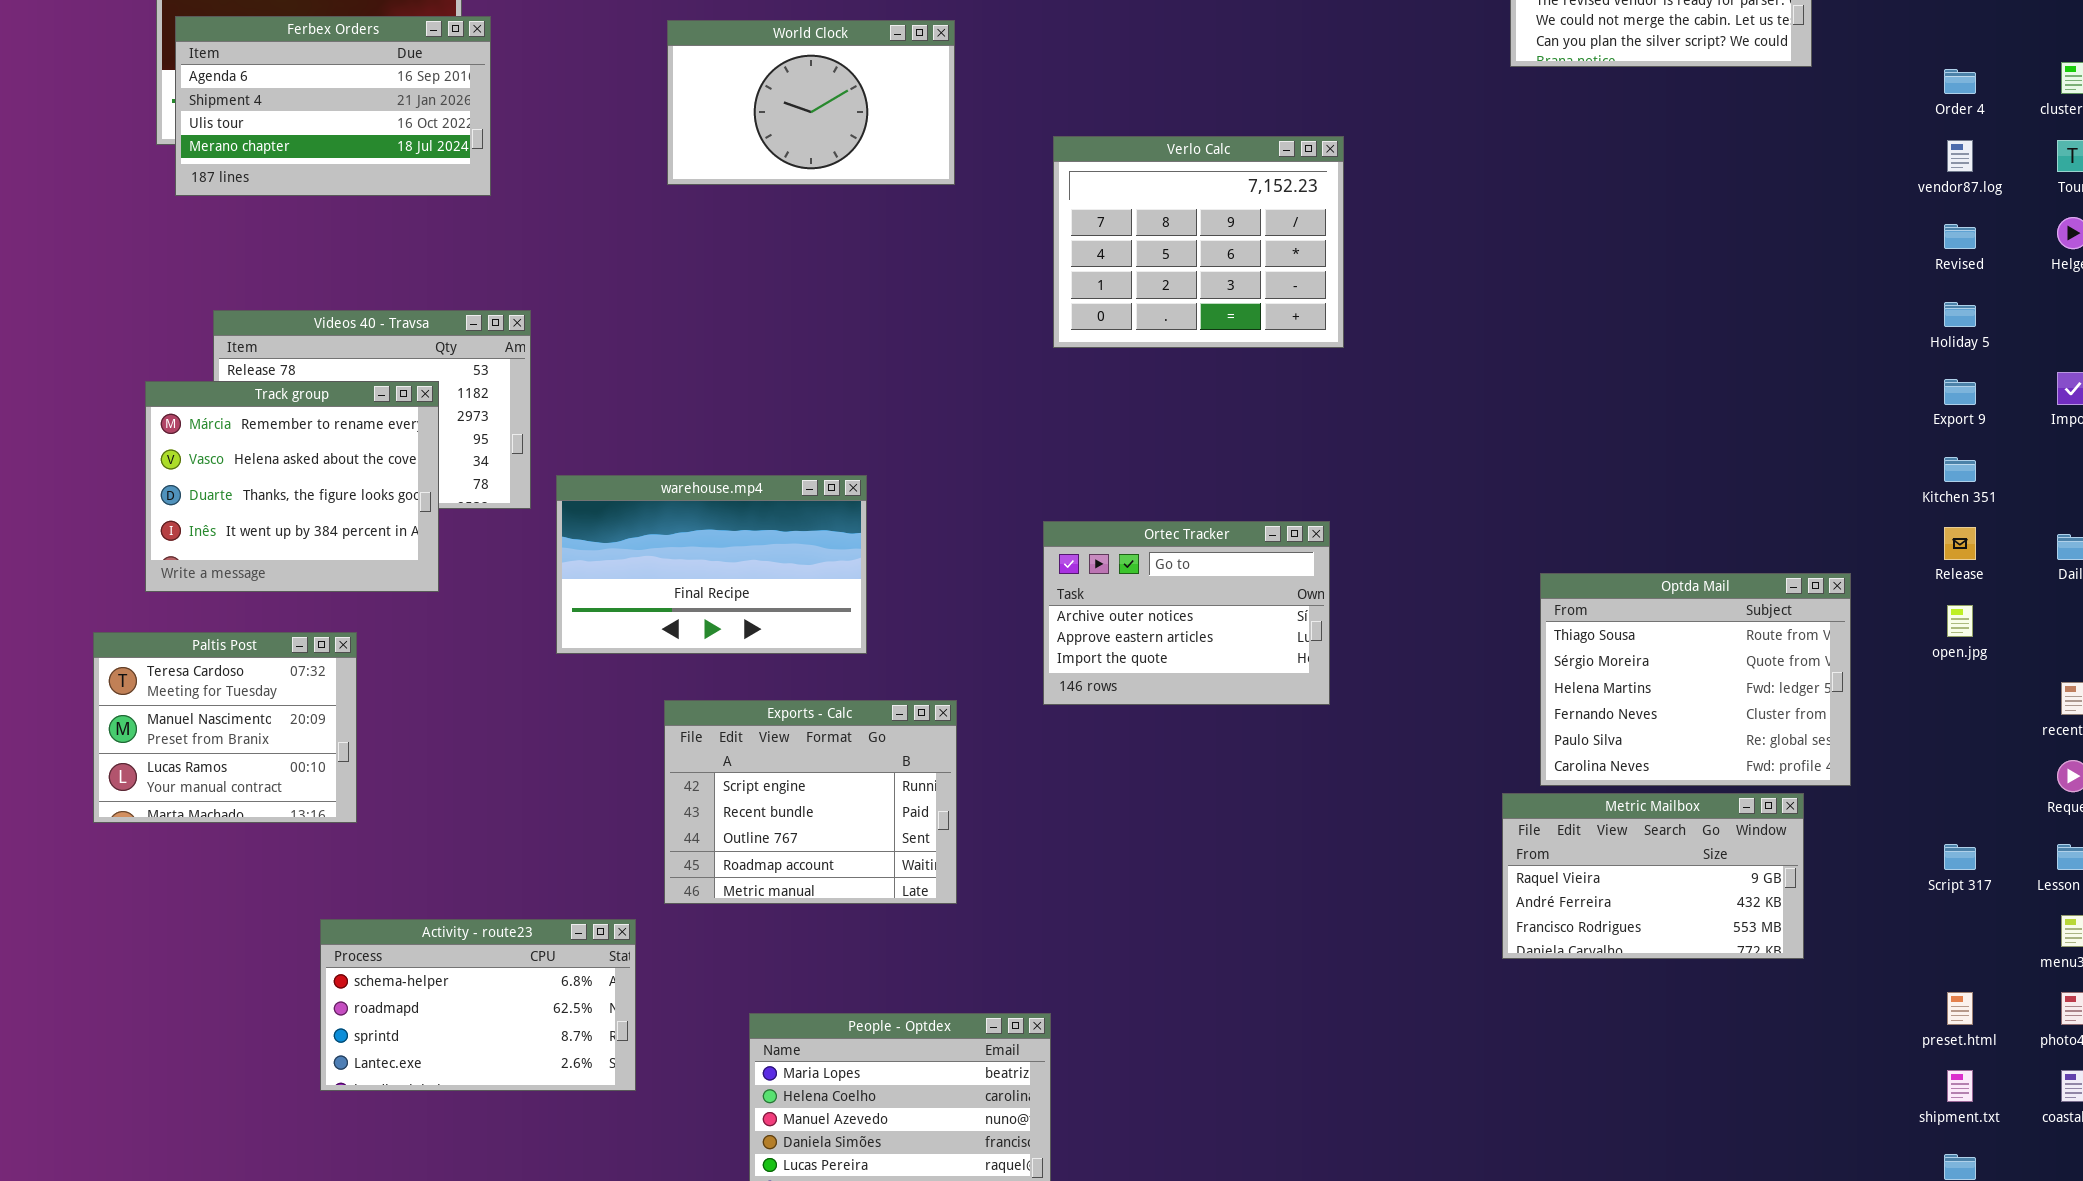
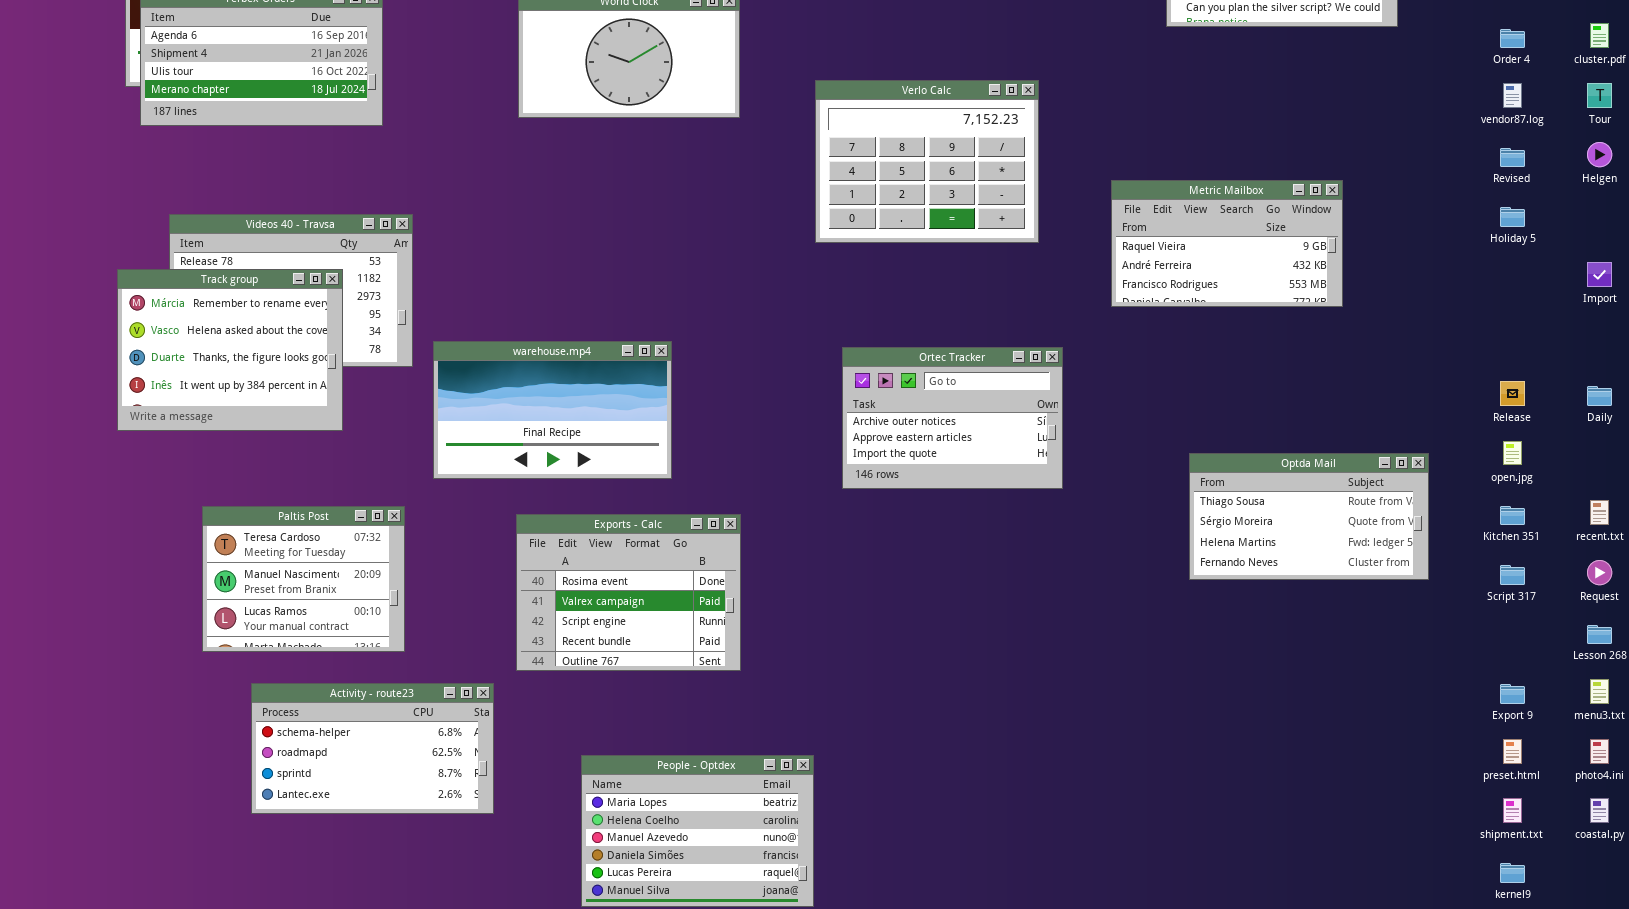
Export 9: [1944,379,1976,405] -> [1500,684,1525,704], moved
Kitchen 351: [1944,457,1976,482] -> [1500,506,1525,525], moved
Ortec Tracker: [1043,521,1330,705] -> [842,347,1063,489], moved
Optda Mail: [1540,573,1851,786] -> [1189,453,1429,580], resized
Paltis Post: [93,632,357,823] -> [202,506,405,652], moved
Exports - Calc: [664,700,957,904] -> [516,514,741,671], scrolled up 2 rows
Metric Mailbox: [1502,793,1804,959] -> [1111,180,1343,307], moved
Script 317: [1944,844,1976,870] -> [1500,565,1525,585], moved

